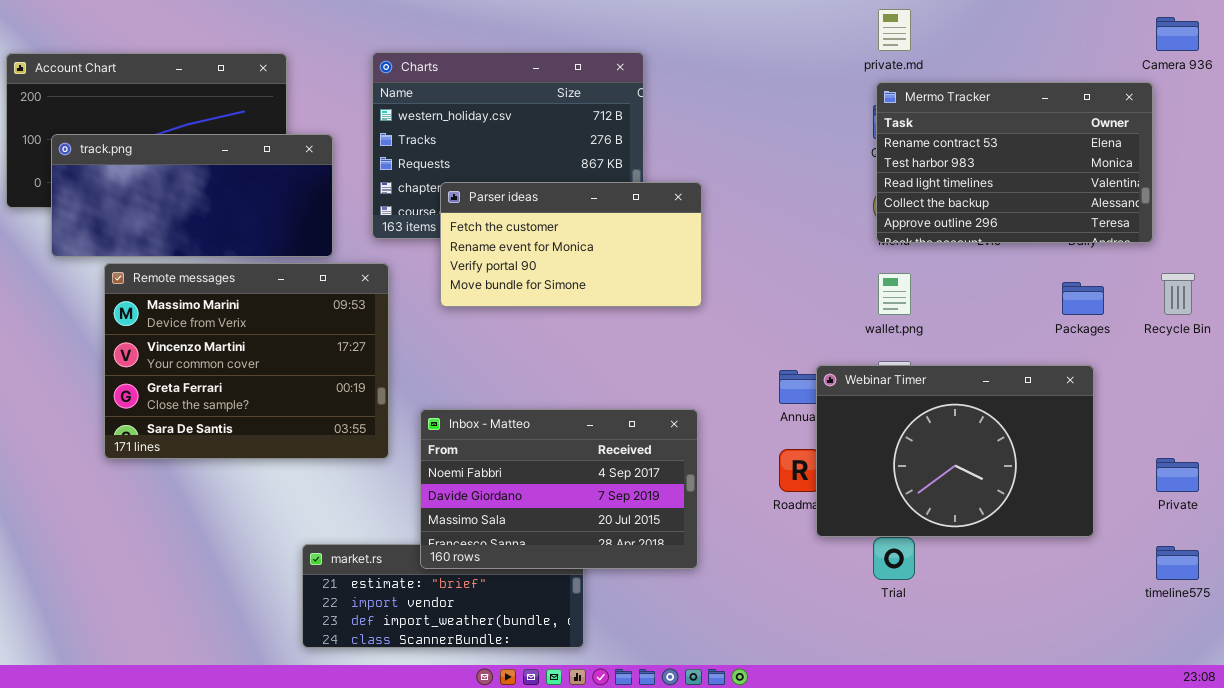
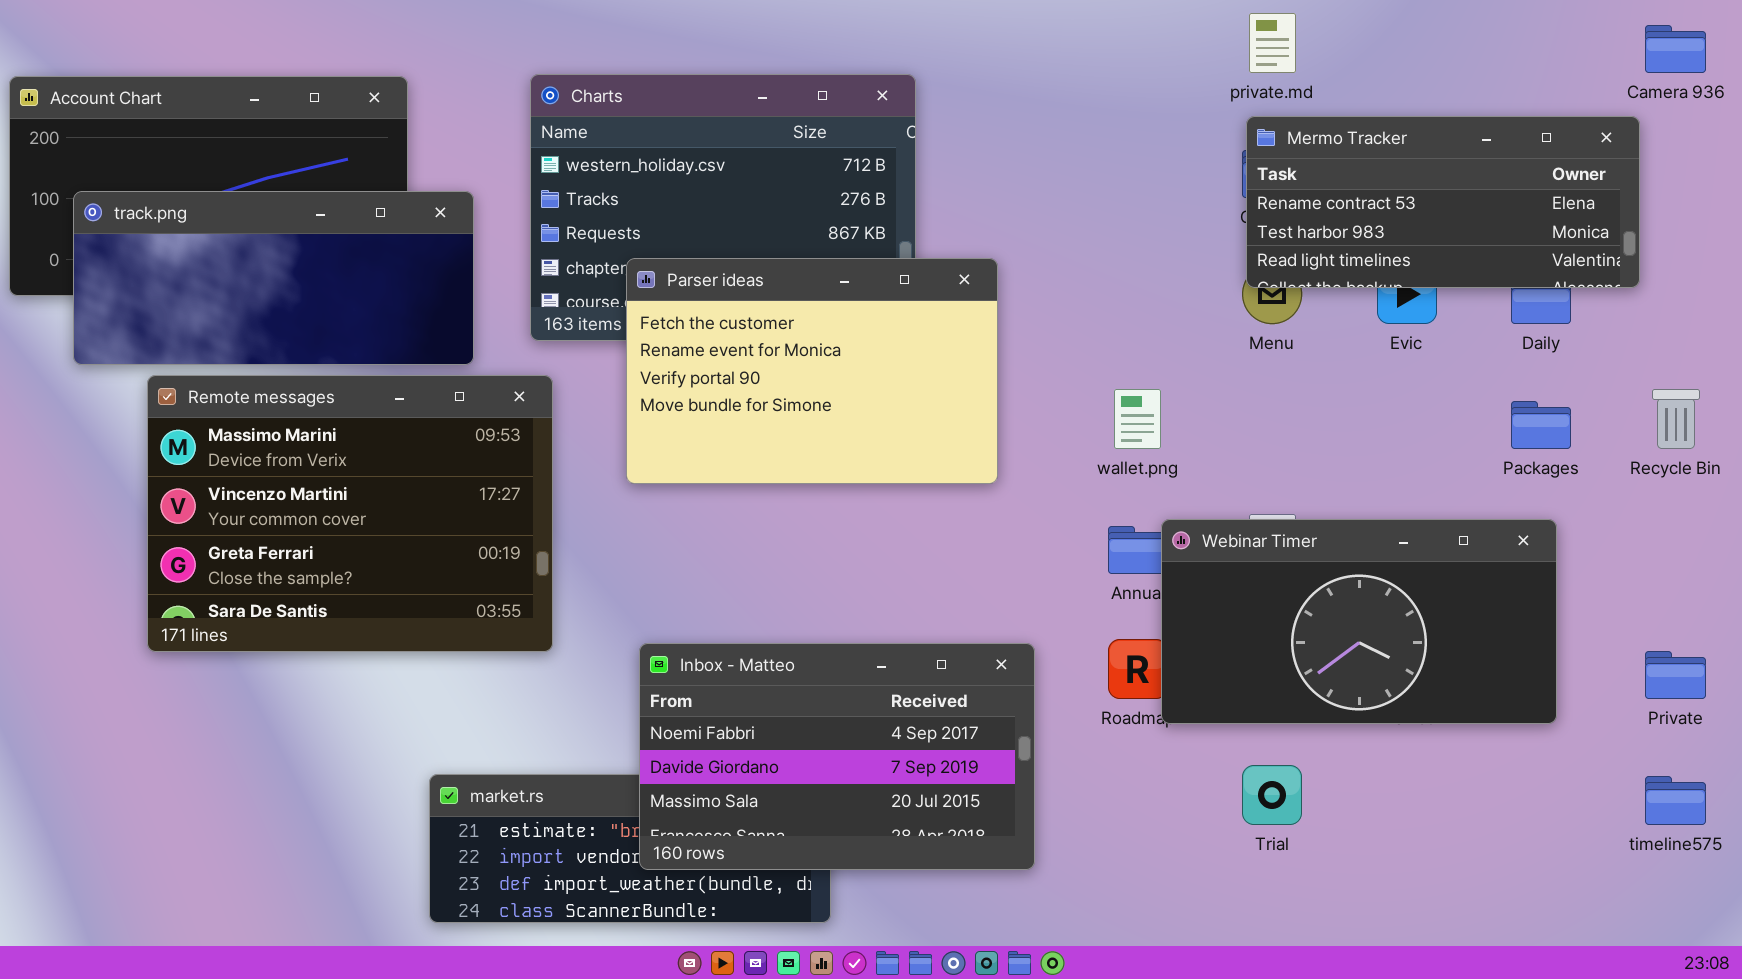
Mermo Tracker: [876,82,1153,243] -> [1246,116,1640,288], resized
Parser ideas: [440,182,702,307] -> [626,258,998,484], resized
wallet.png: [878,273,911,315] -> [1114,389,1161,449], moved
Webinar Timer: [816,365,1094,537] -> [1161,519,1557,724], resized
Inbox - Matteo: [420,409,698,569] -> [639,643,1035,870], moved

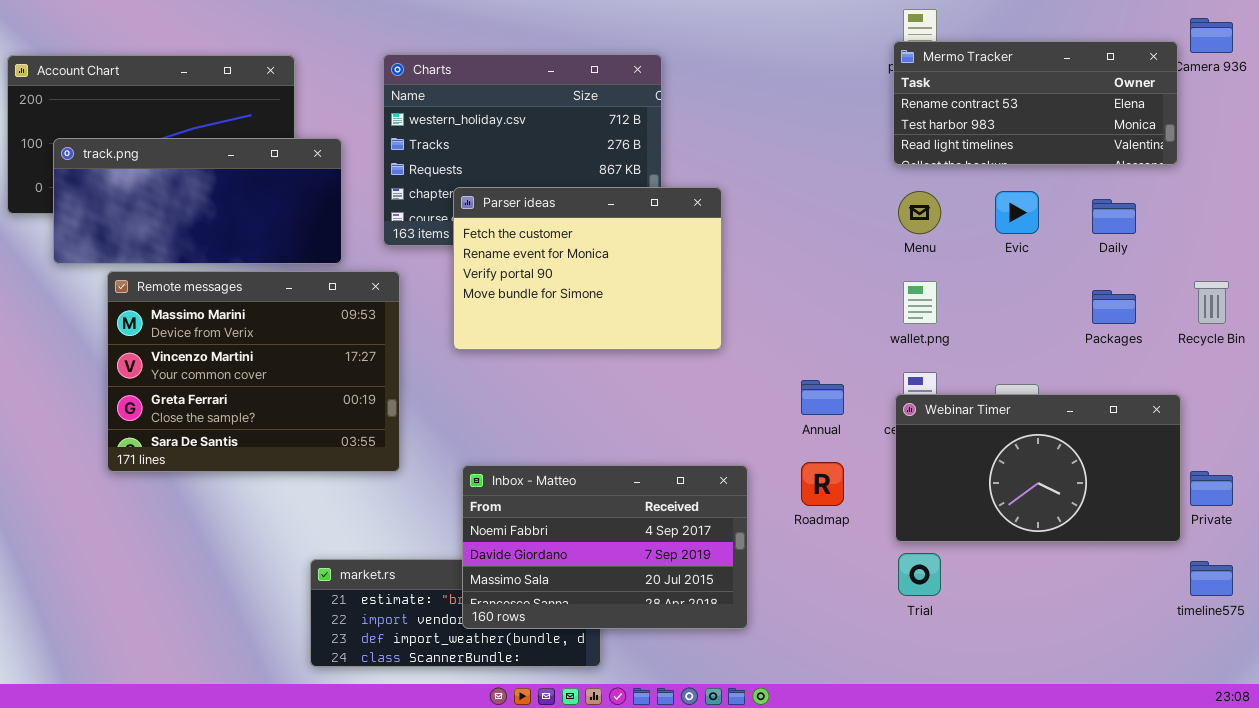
Mermo Tracker: [1246,116,1640,288] -> [893,41,1178,165], moved
wallet.png: [1114,389,1161,449] -> [903,281,937,324], moved
Webinar Timer: [1161,519,1557,724] -> [895,394,1181,542], moved

